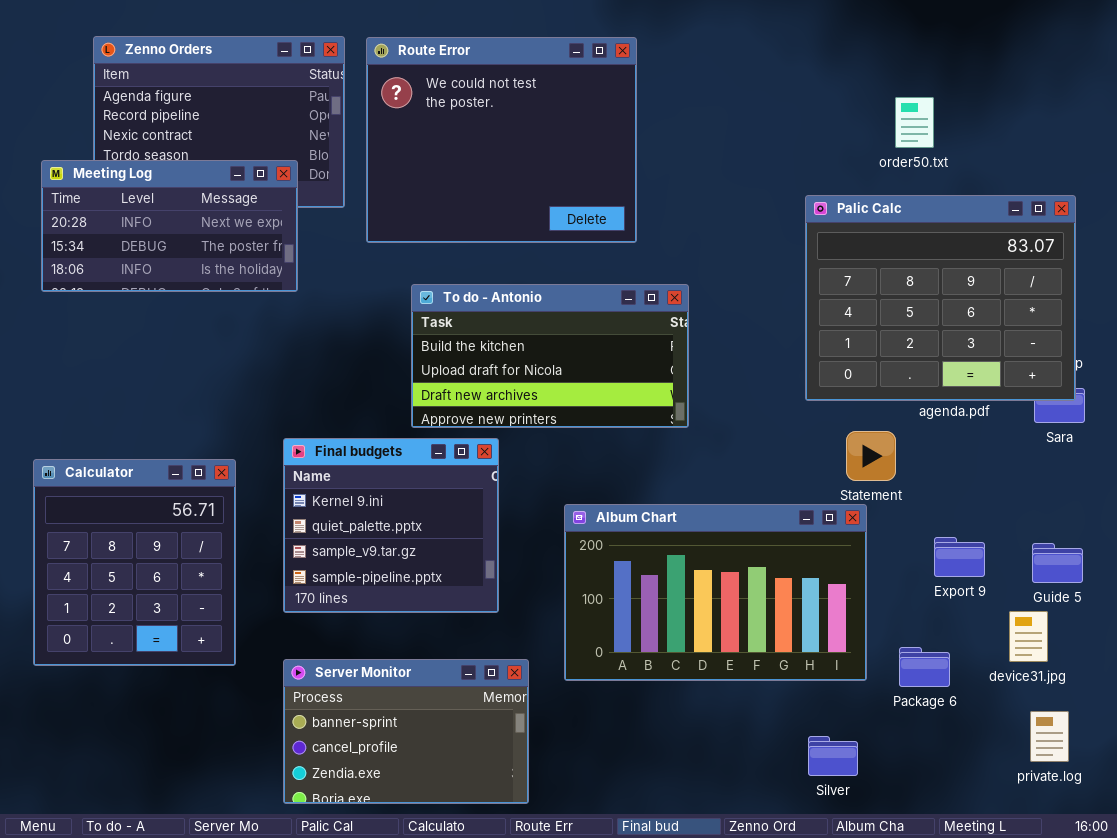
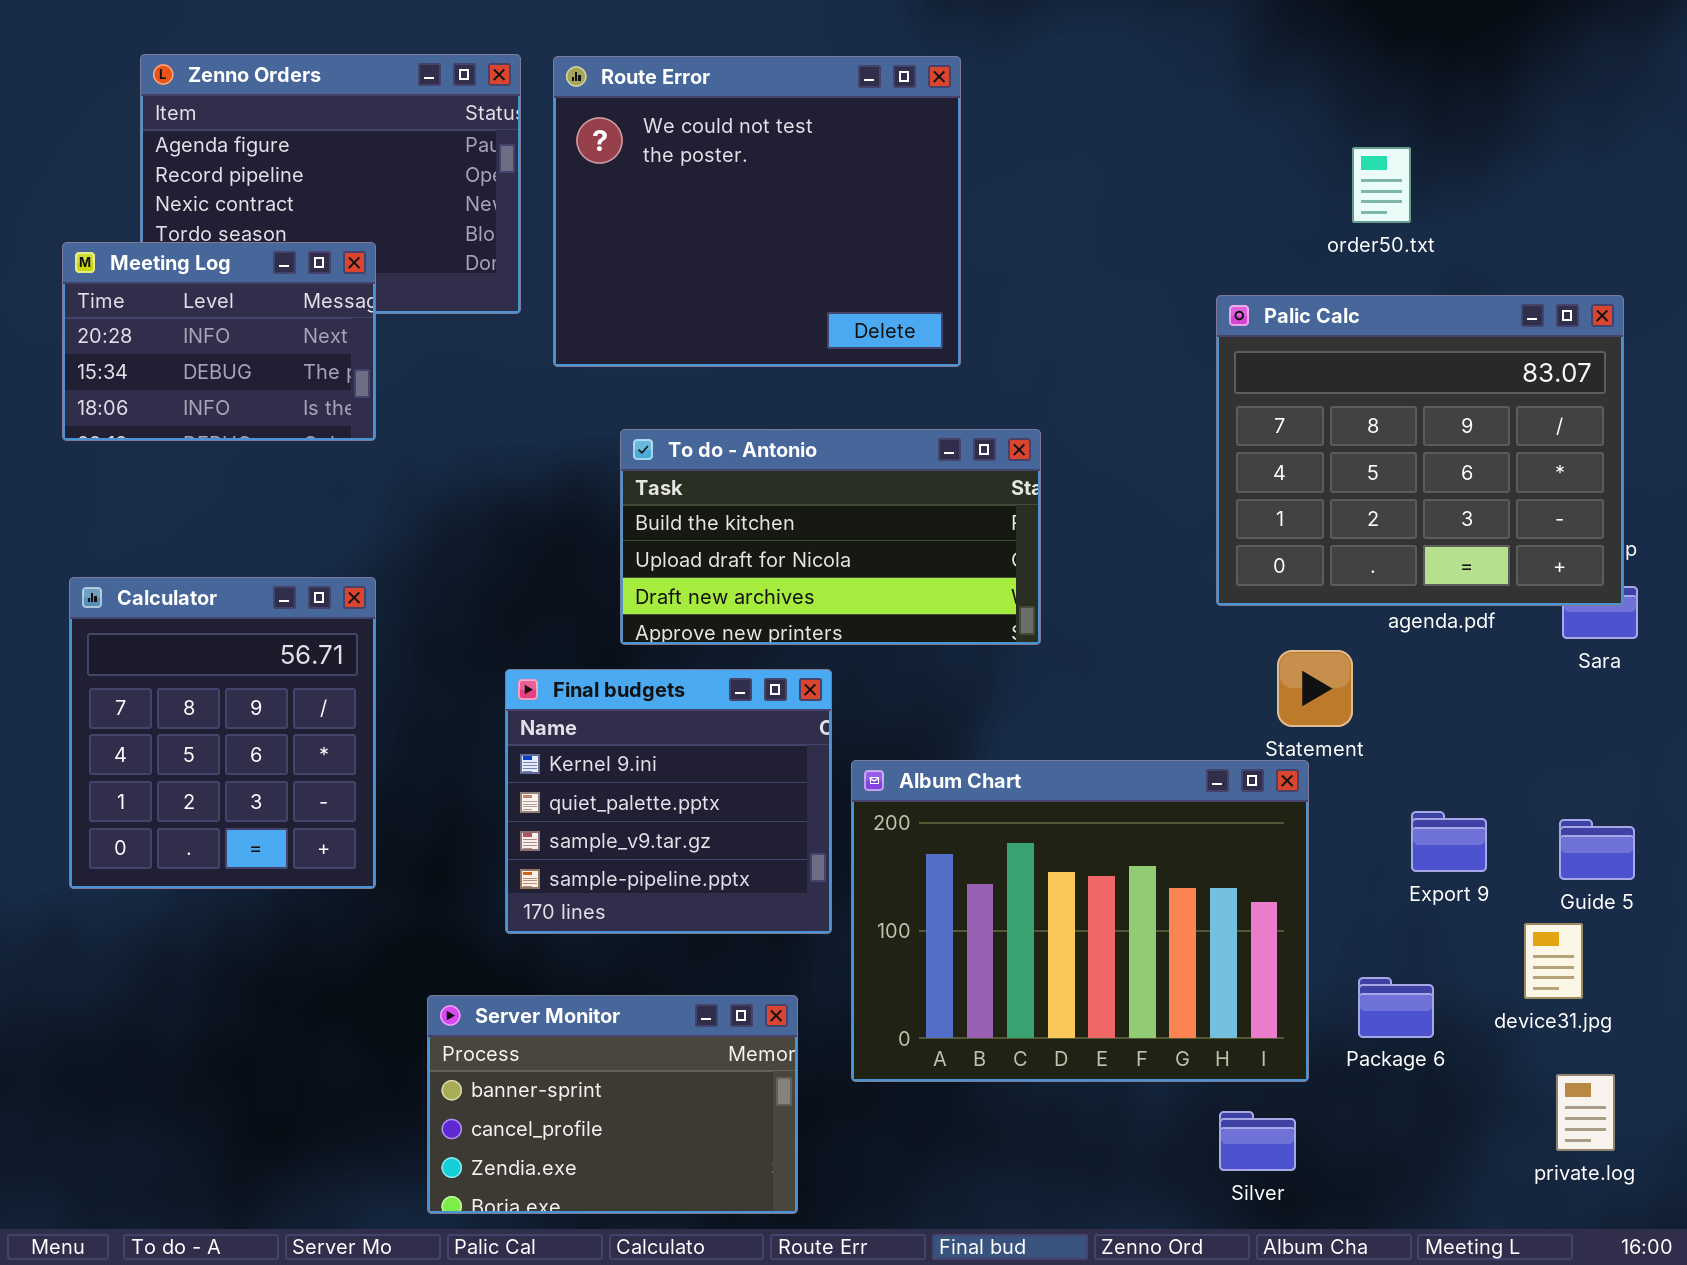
Meeting Log: [41,160,298,292] -> [62,242,376,441], resized
Final budgets: [283,438,499,613] -> [505,669,832,934], moved
Calculator: [33,459,236,666] -> [69,577,376,889], moved
Album Chart: [564,504,867,681] -> [851,760,1309,1082], resized

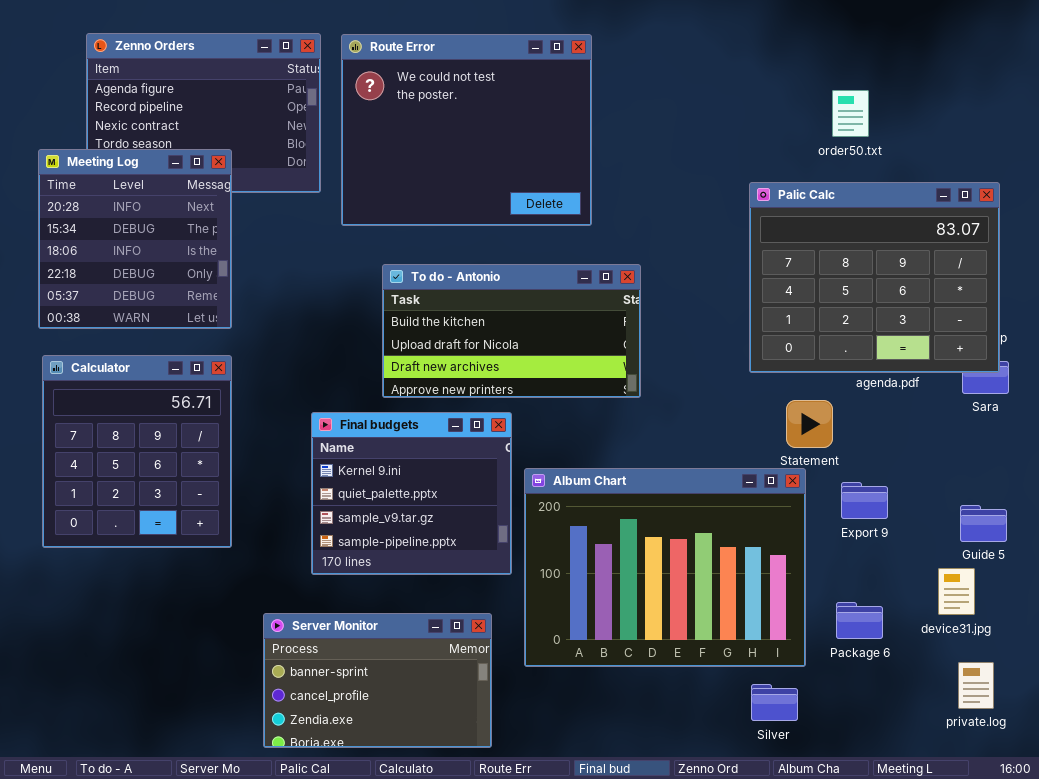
Meeting Log: [62,242,376,441] -> [38,149,232,329], resized
Export 9: [1411,811,1487,872] -> [841,482,888,519], moved

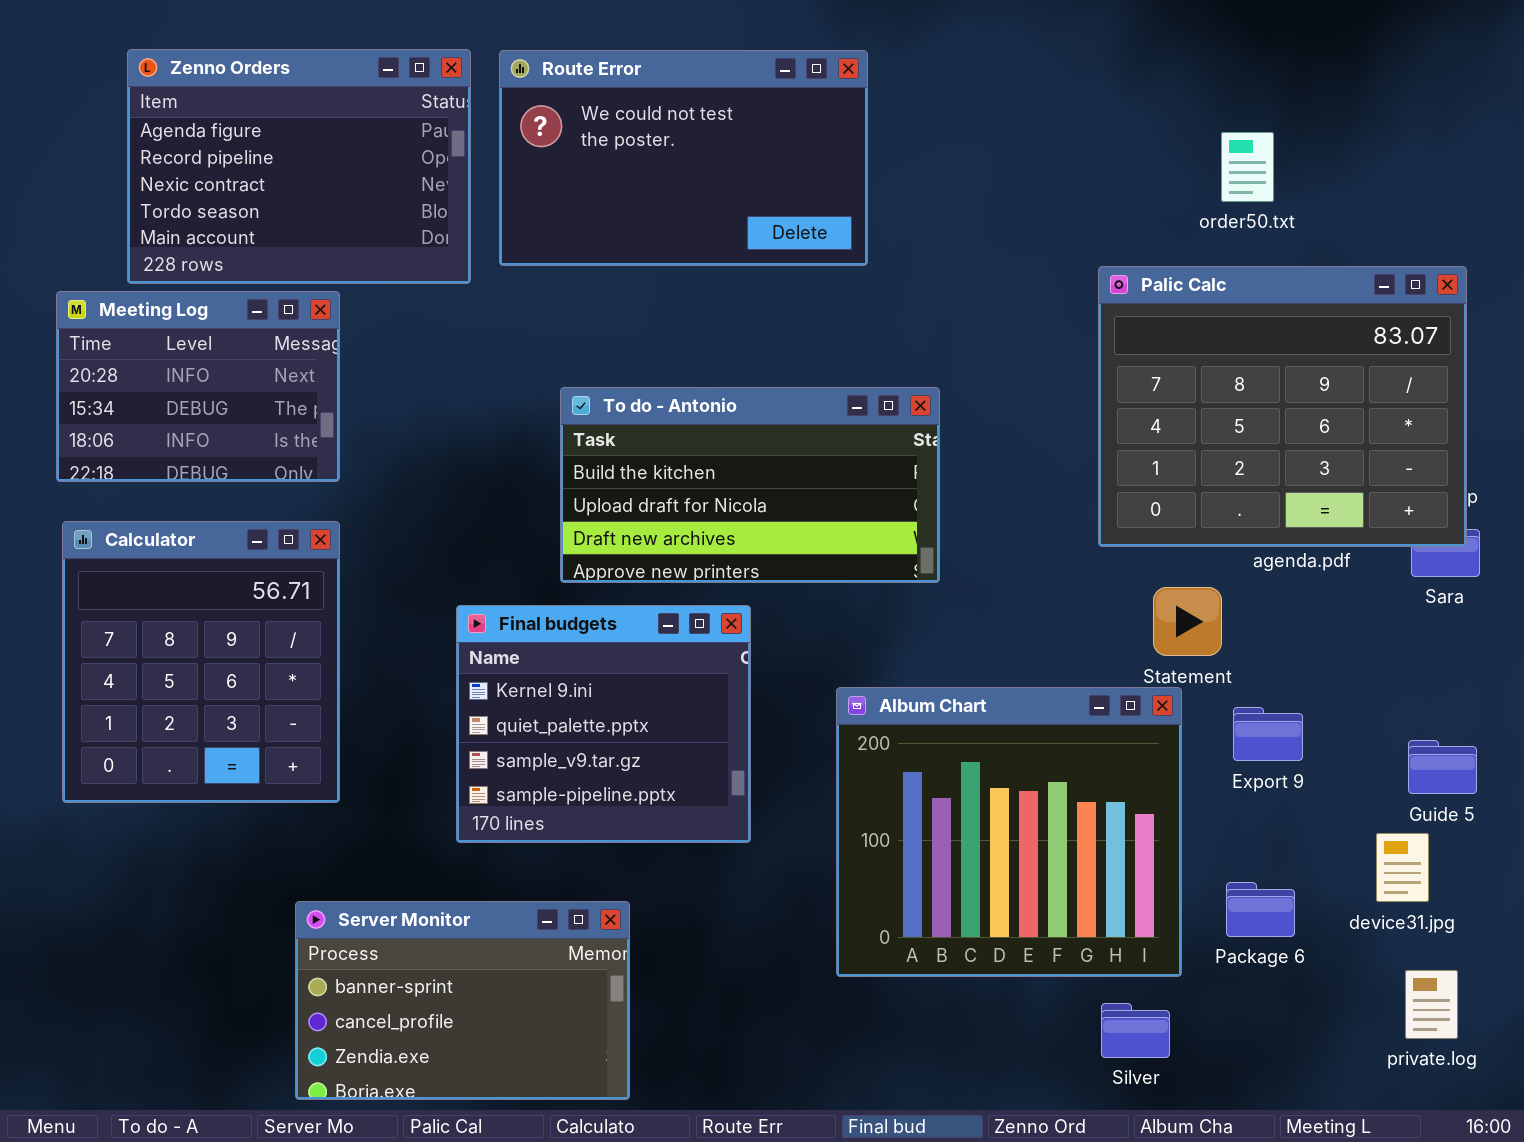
Route Error: [341,34,592,226] -> [499,50,868,266], resized
Meeting Log: [38,149,232,329] -> [56,291,340,482], resized
Album Chart: [524,468,806,667] -> [836,687,1182,977], resized
Server Monitor: [263,613,492,748] -> [295,901,630,1100], moved

